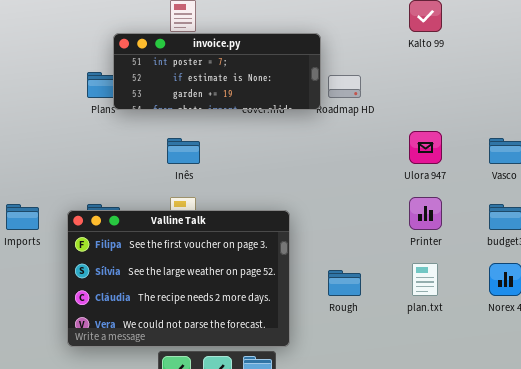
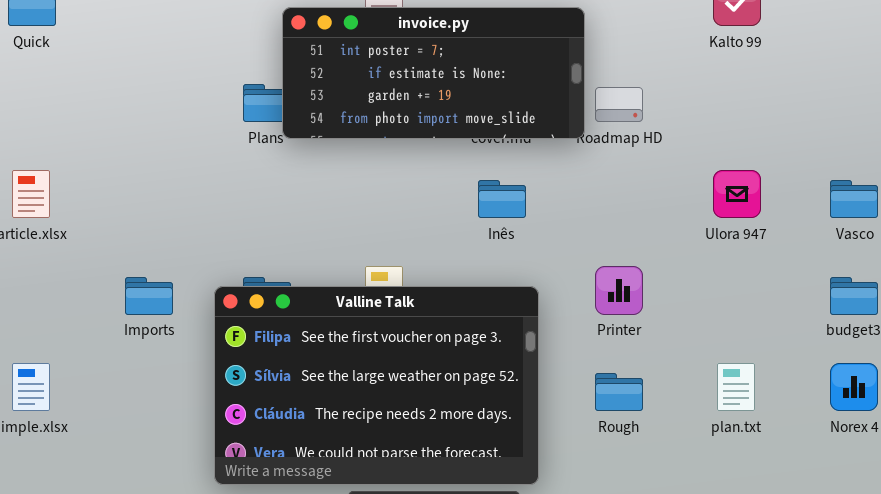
invoice.py: [113,33,321,110] -> [282,7,585,139], resized
Inês: [167,138,200,164] -> [478,180,526,218], moved
Printer: [409,197,442,230] -> [595,266,643,315], moved

